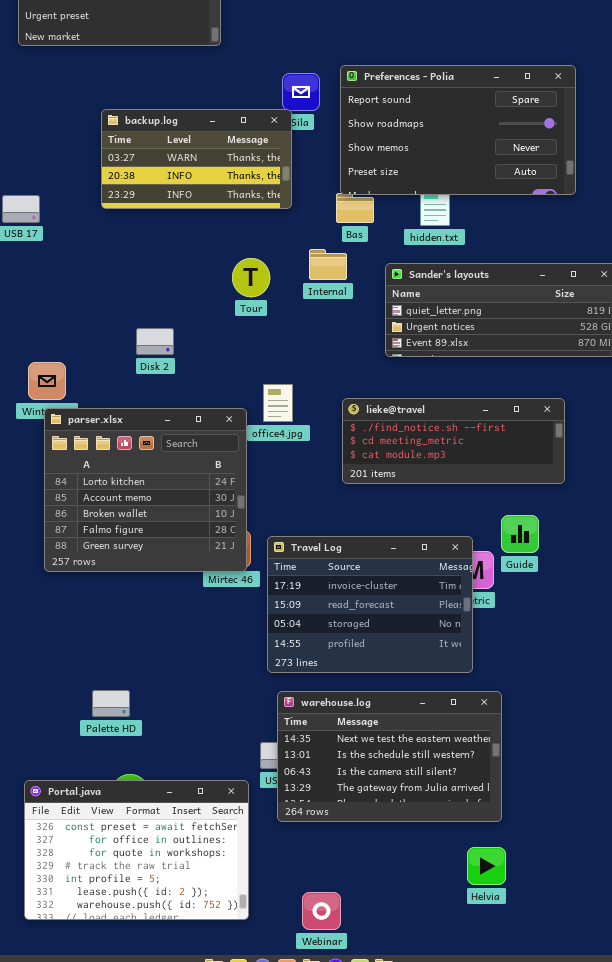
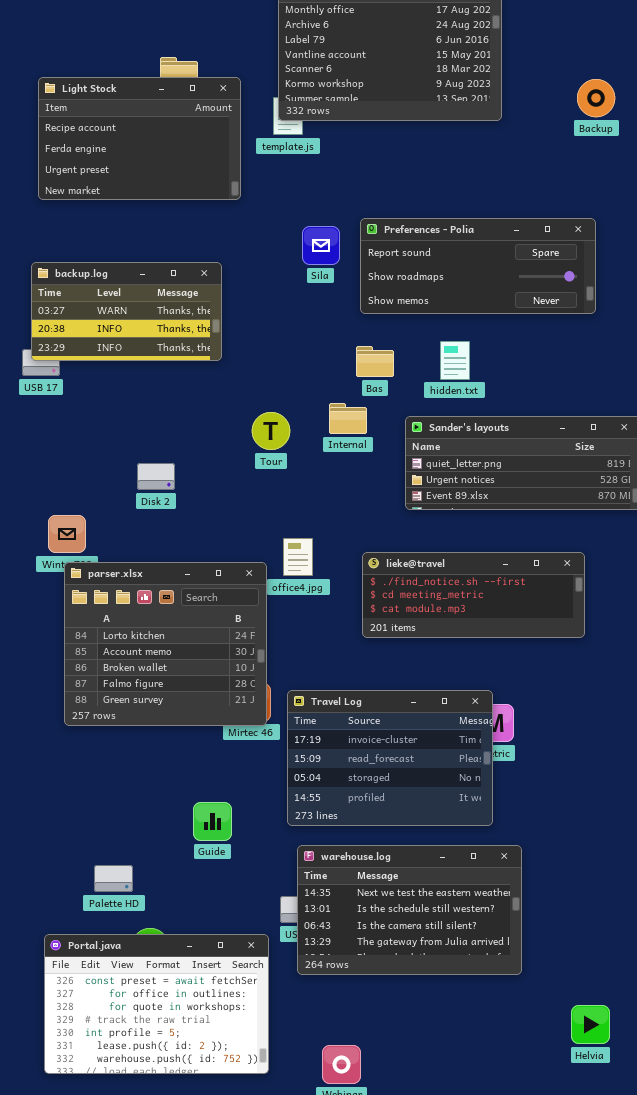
Preferences - Polia: [340,65,576,195] -> [360,218,596,314], resized
backup.log: [101,109,292,209] -> [31,262,222,361], moved
Disk 2: [136,328,174,355] -> [137,463,175,490], moved
Guide: [501,515,539,553] -> [193,802,232,841], moved
Palette HD: [92,690,130,717] -> [94,865,133,892], moved
Helvia: [467,847,506,885] -> [571,1005,610,1044], moved

